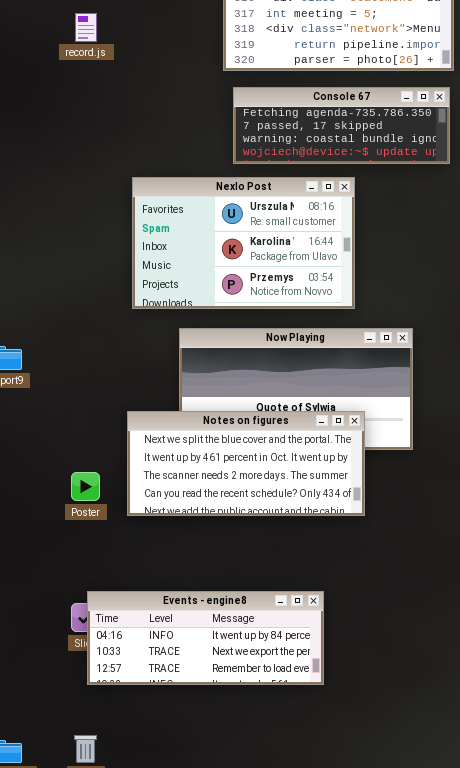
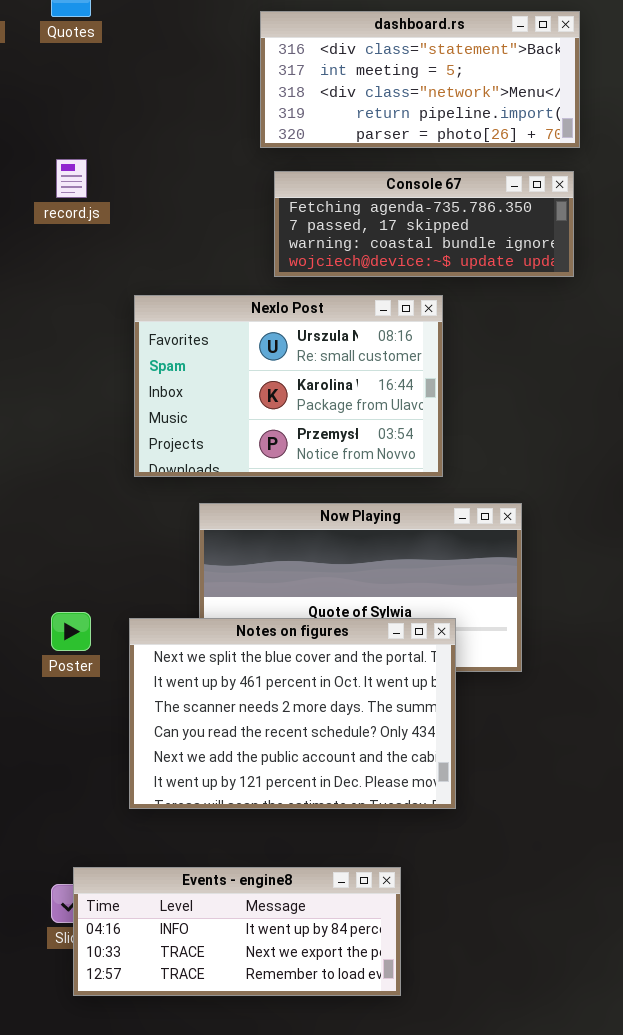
record.js: [75,13,97,42] -> [56,159,87,198], moved
Notes on figures: [127,411,365,516] -> [129,618,456,809], resized
Poster: [71,472,100,501] -> [51,612,91,651], moved

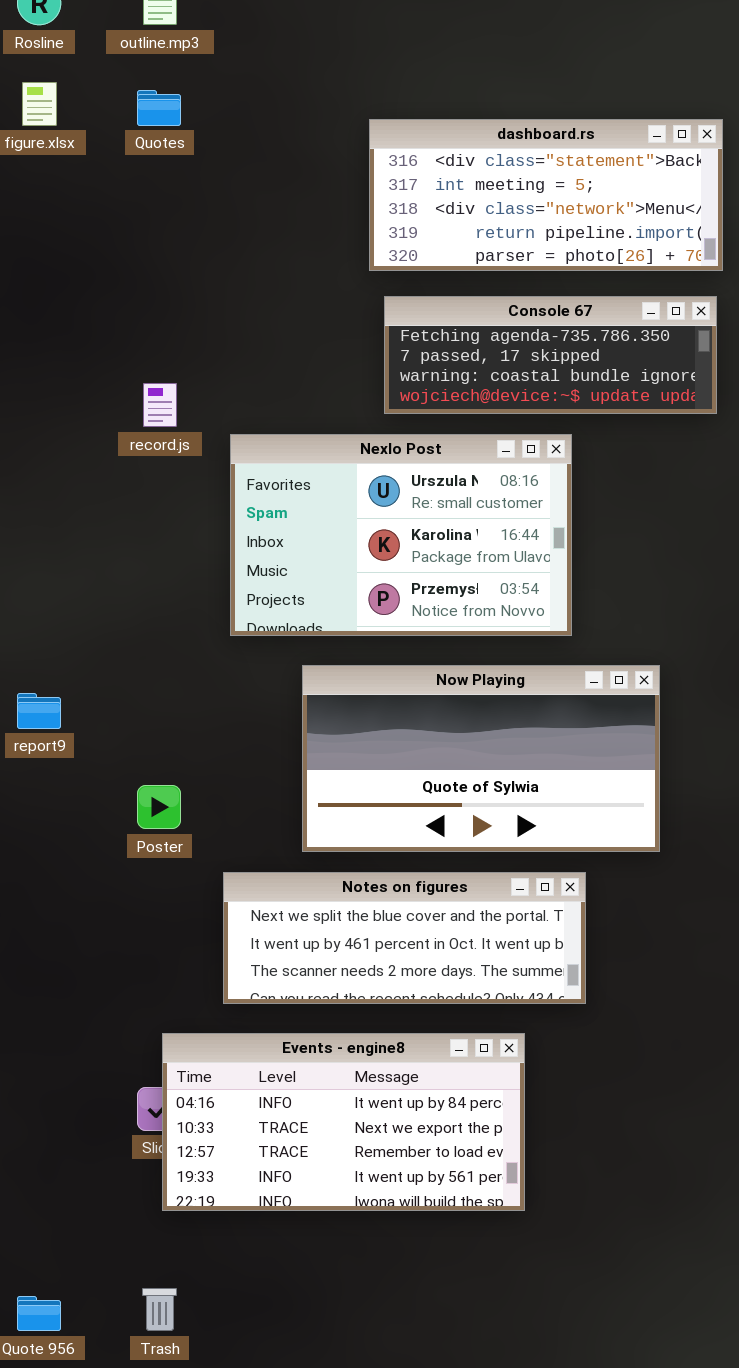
record.js: [56,159,87,198] -> [143,383,177,427], moved
Notes on figures: [129,618,456,809] -> [223,872,586,1004], resized
Events - engine8: [73,867,401,996] -> [162,1033,525,1211], resized

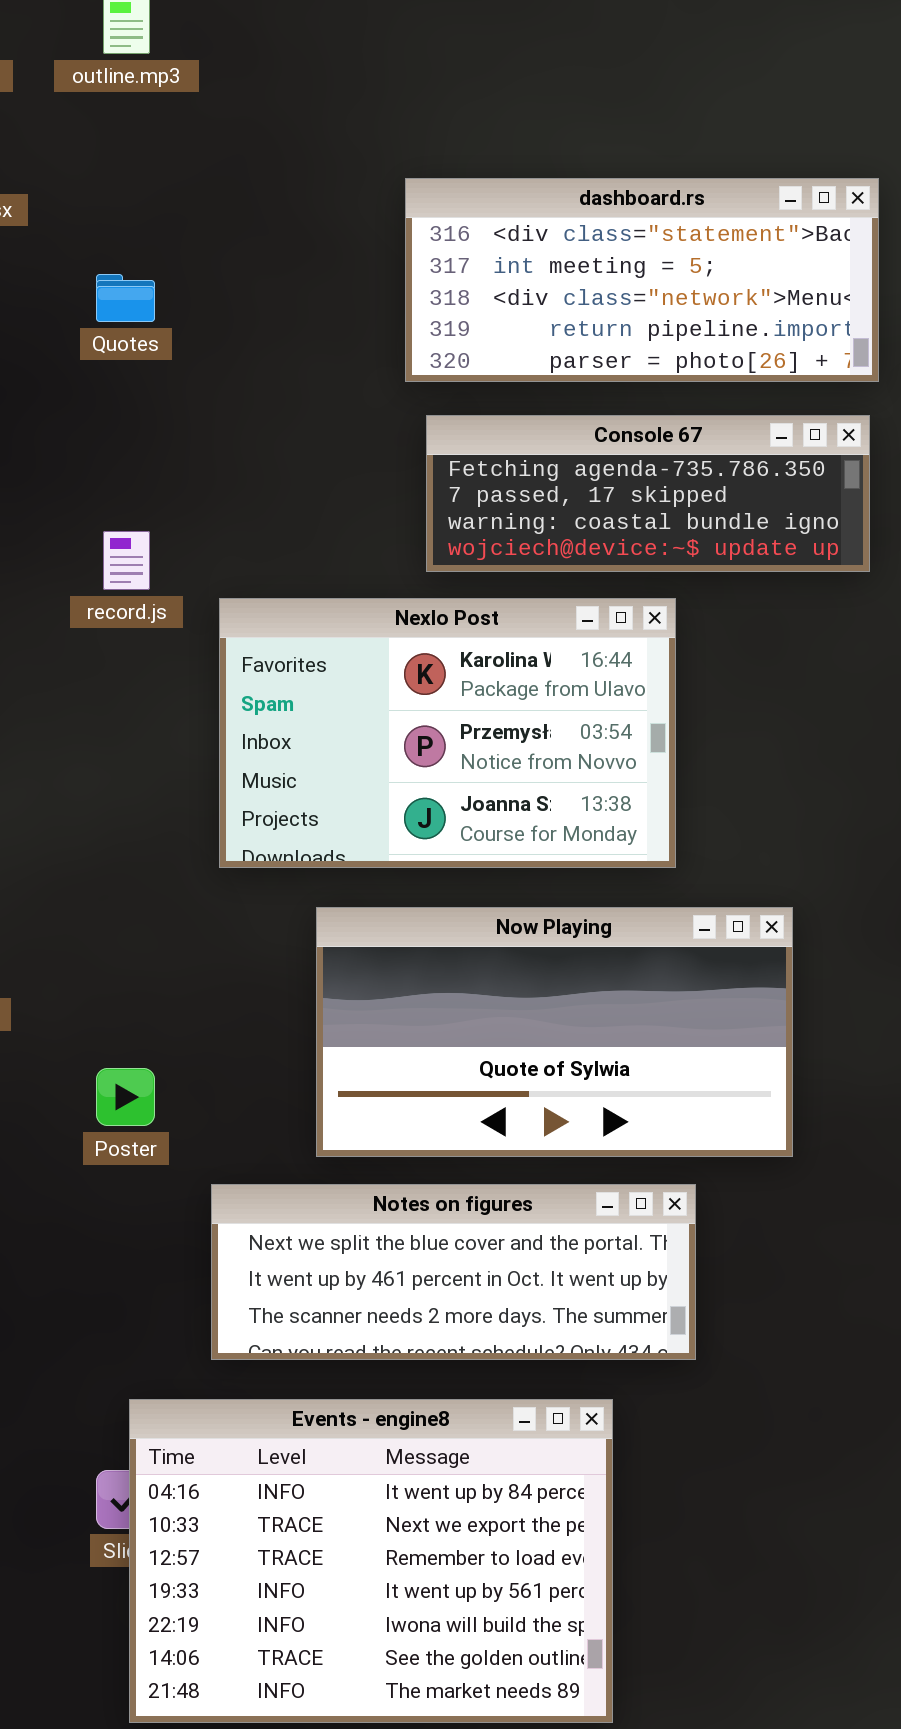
Quotes: [137,90,181,126] -> [96,274,155,322], moved
Nexlo Post: [230,434,572,636] -> [219,598,676,868], scrolled down 1 row
Events - engine8: [162,1033,525,1211] -> [129,1399,613,1723], resized

